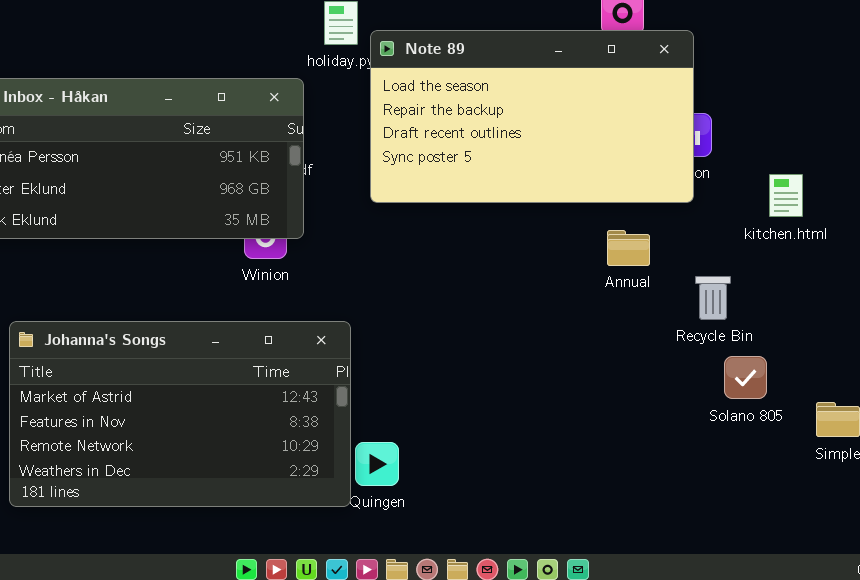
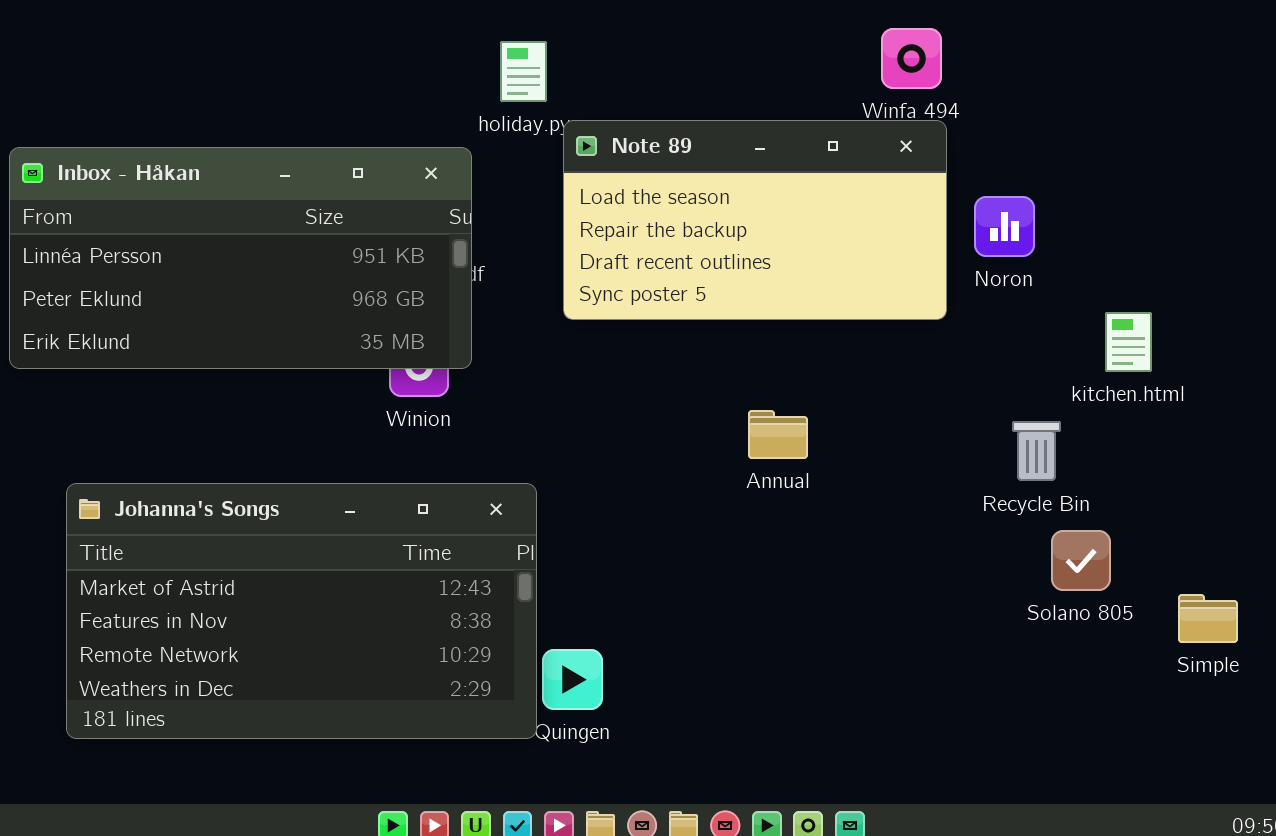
Note 89: [370,30,694,203] -> [563,120,947,320], resized
kitchen.html: [769,174,803,217] -> [1105,312,1152,372], moved
Annual: [607,230,650,266] -> [748,410,808,459], moved

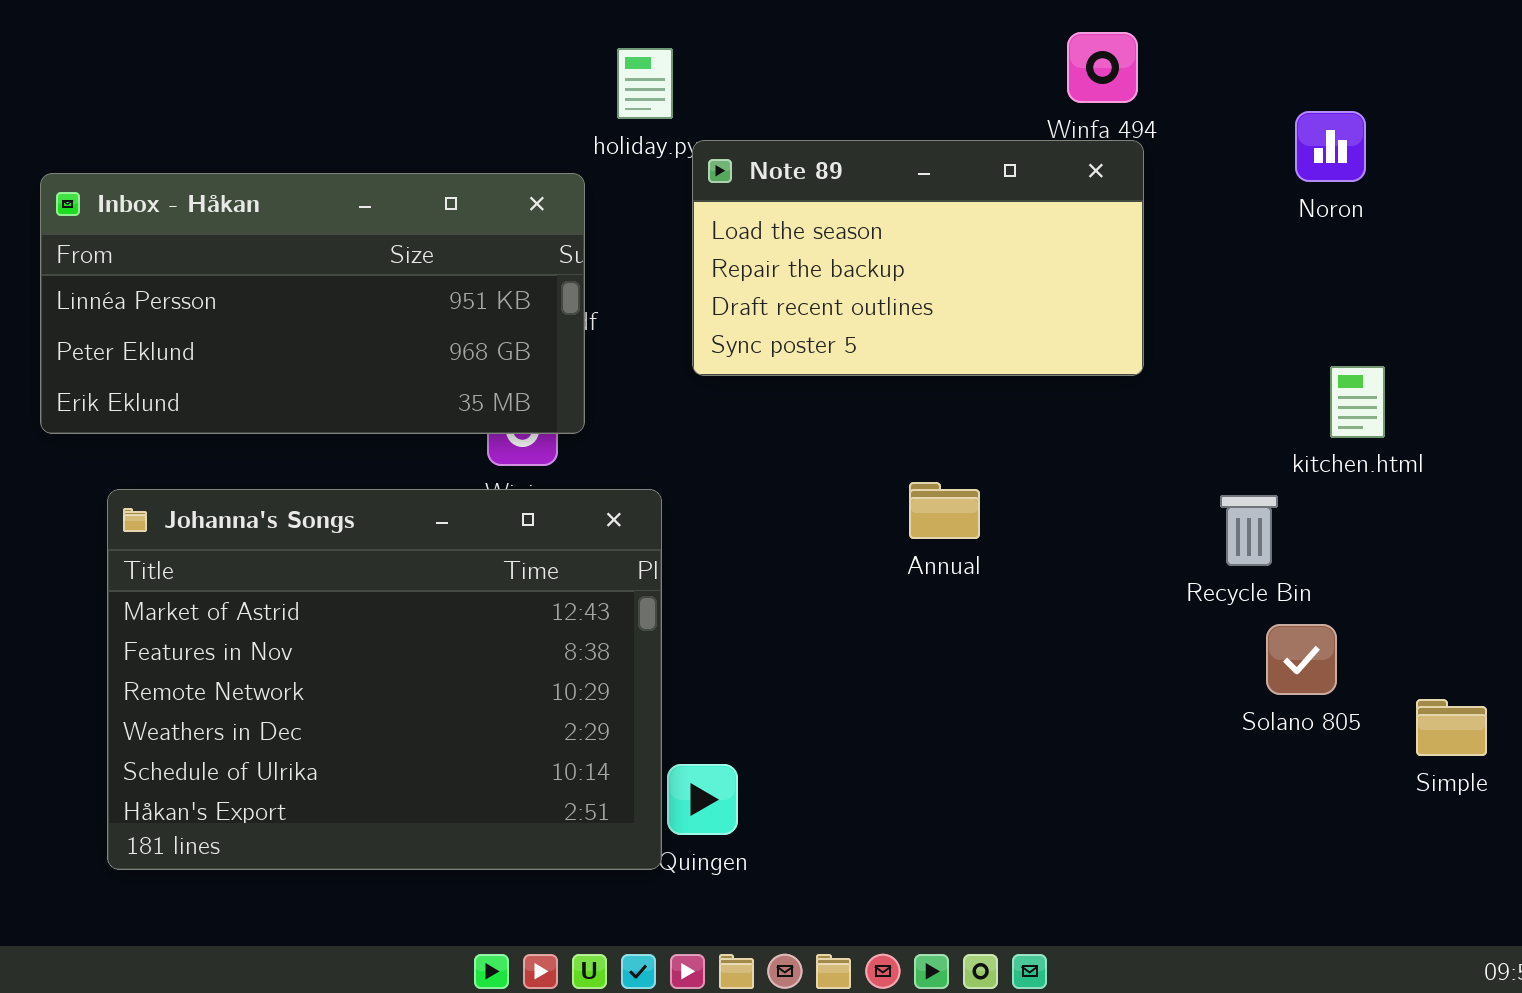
Noron: [974,196,1035,257] -> [1295,111,1366,182], moved
Johanna's Songs: [66,483,537,739] -> [107,489,662,870], resized

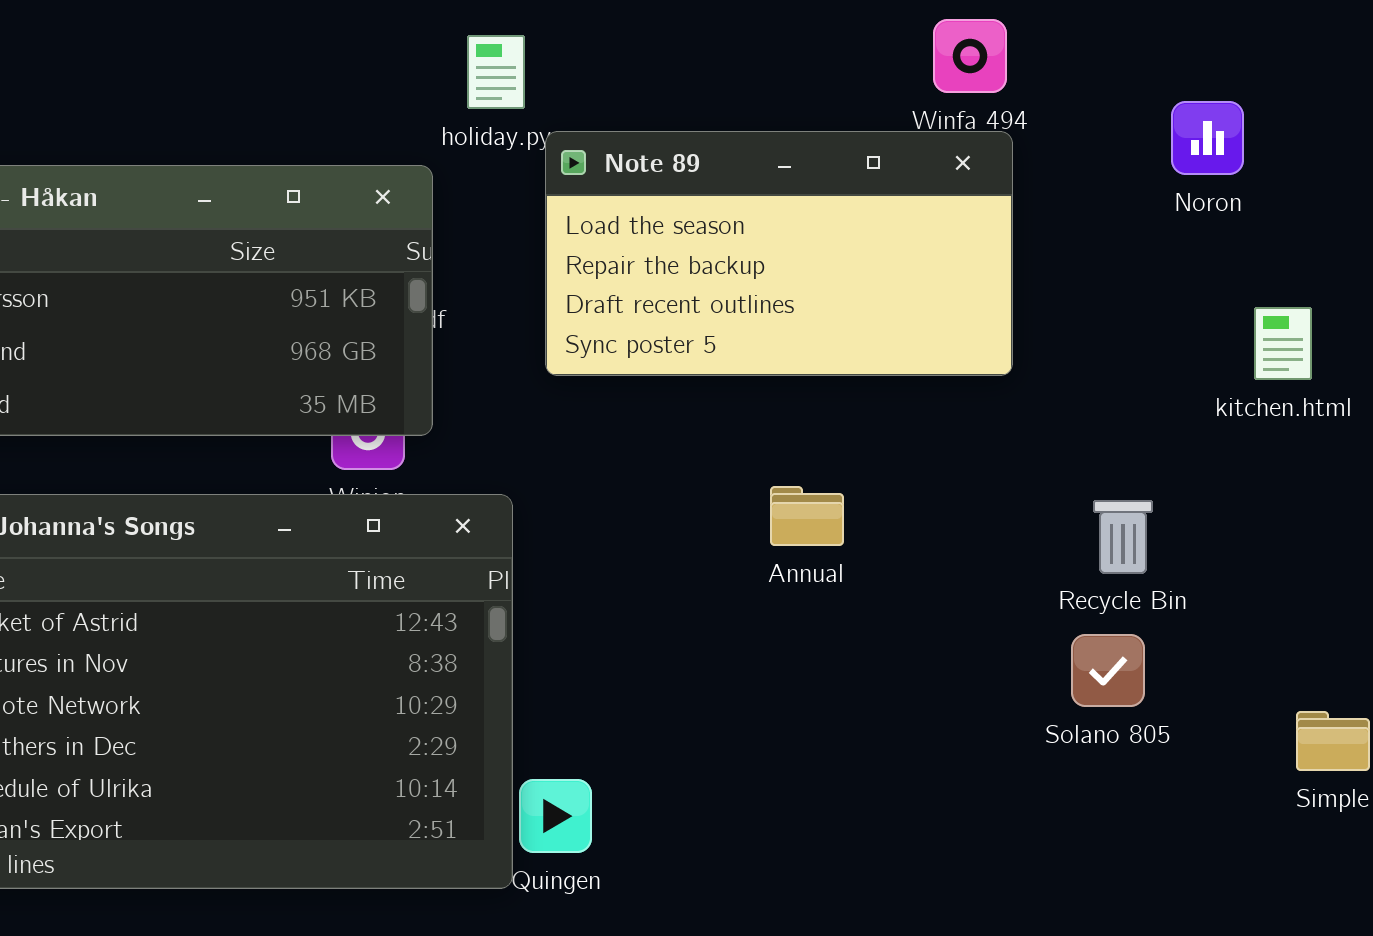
kitchen.html: [1330,366,1385,438] -> [1254,307,1312,380], moved
Solano 805: [1266,624,1337,695] -> [1071,634,1145,707], moved

